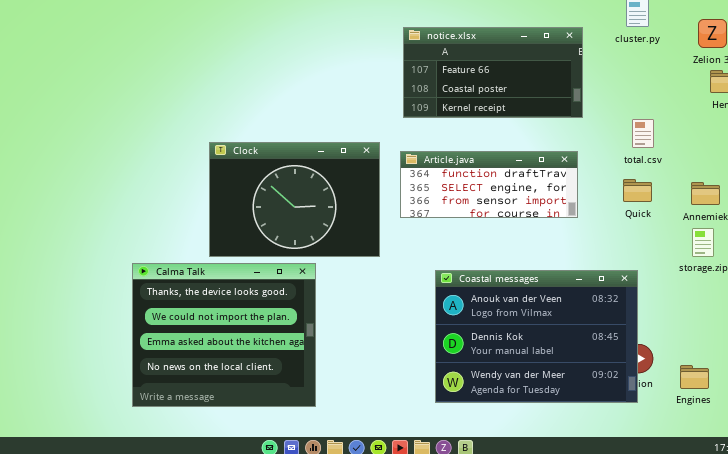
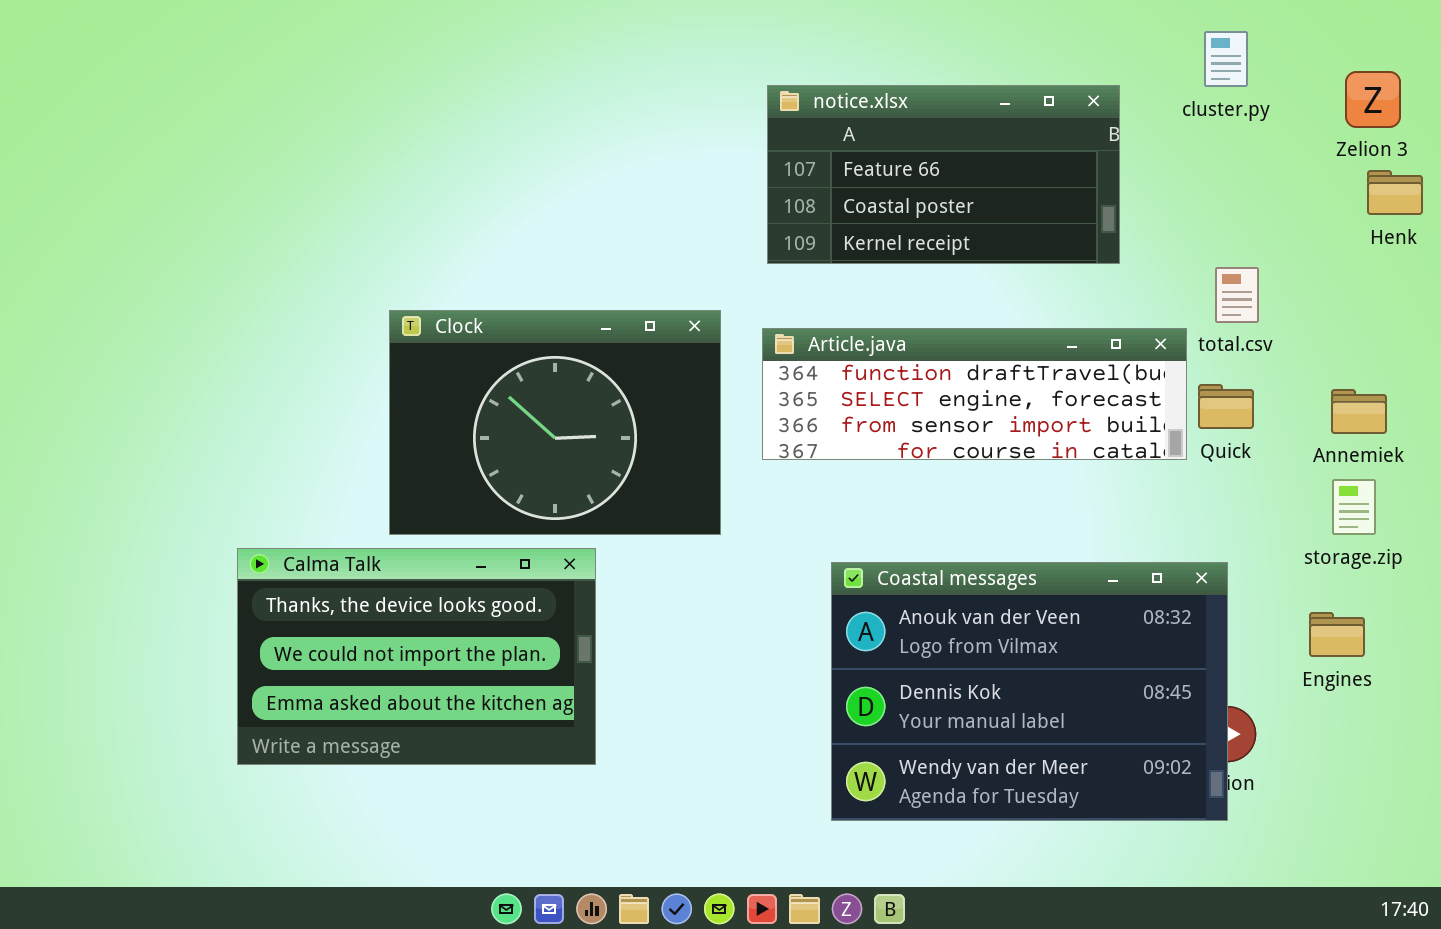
Article.java: [400,151,578,218] -> [762,328,1187,460], resized
Calma Talk: [132,263,316,407] -> [237,548,596,765], resized
Engines: [680,365,709,389] -> [1309,612,1365,657], moved

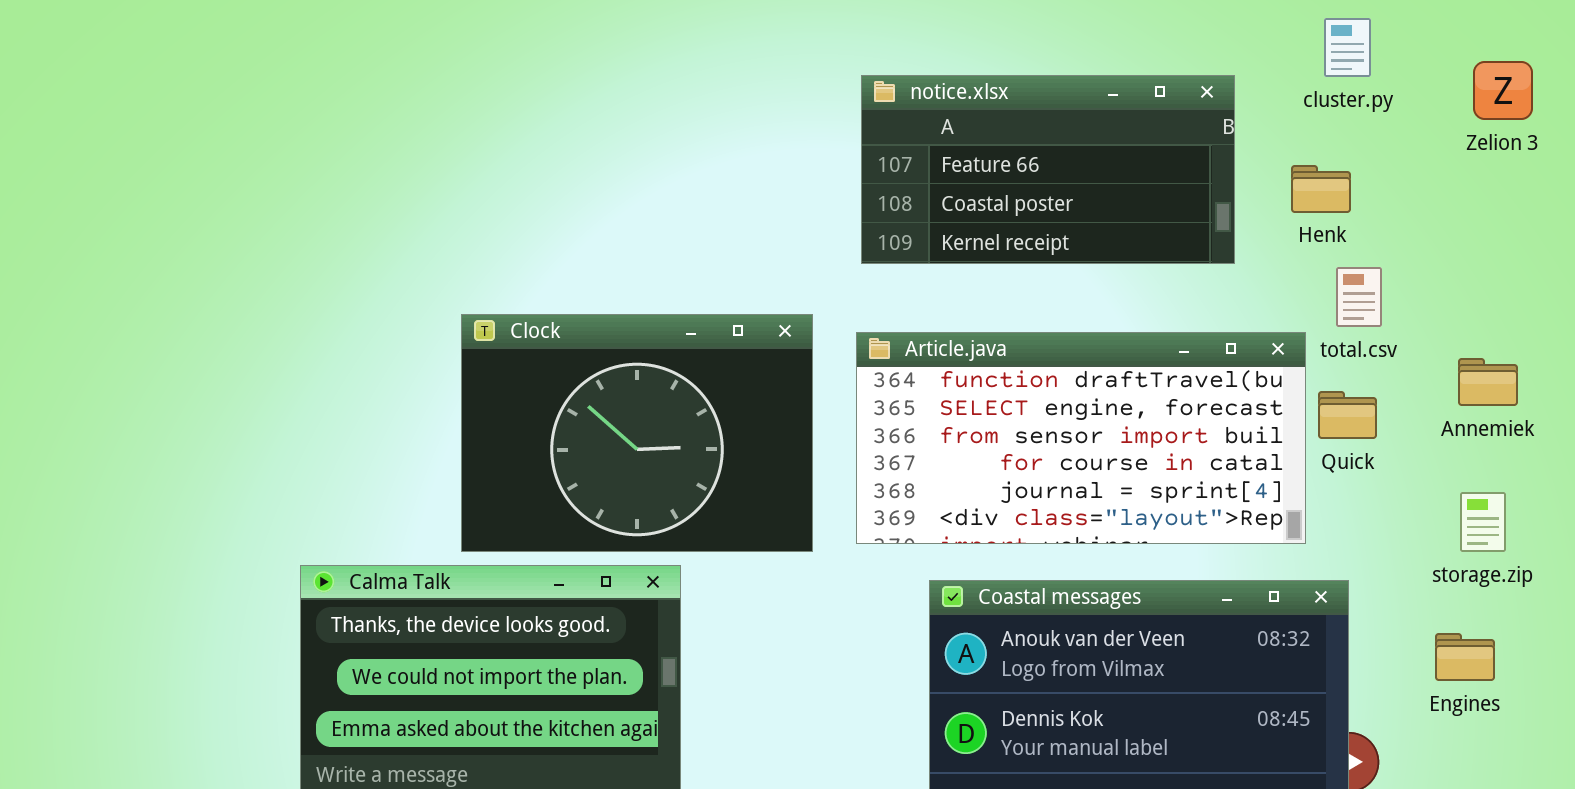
Henk: [1367,170,1423,215] -> [1291,165,1351,213], moved
Article.java: [762,328,1187,460] -> [856,332,1306,544], resized
Annemiek: [1331,389,1387,434] -> [1458,358,1518,406], moved

